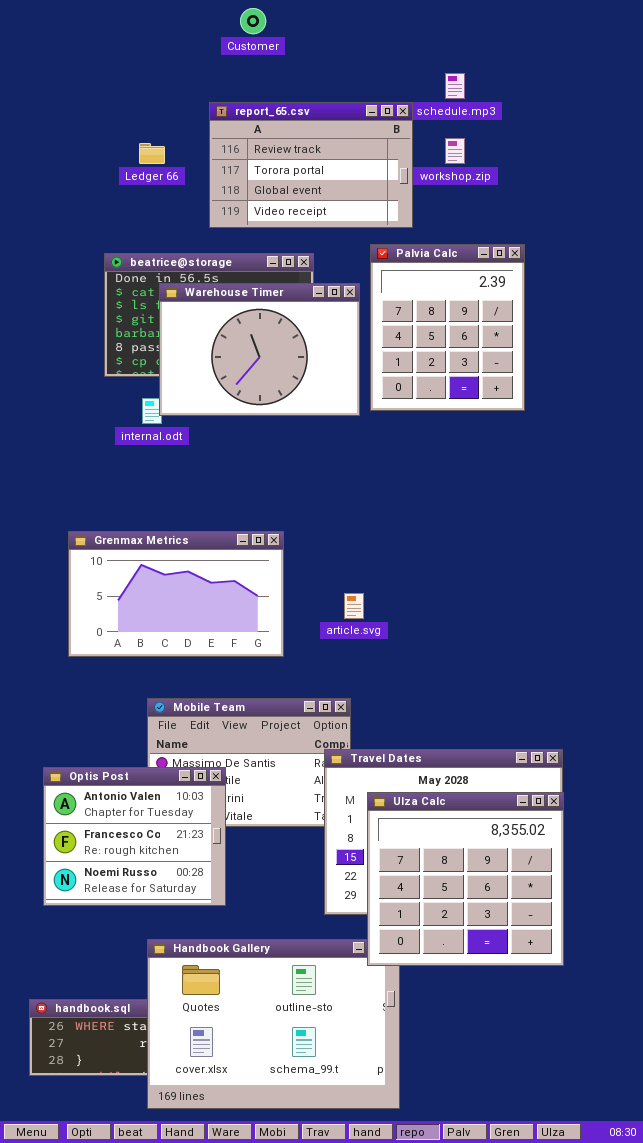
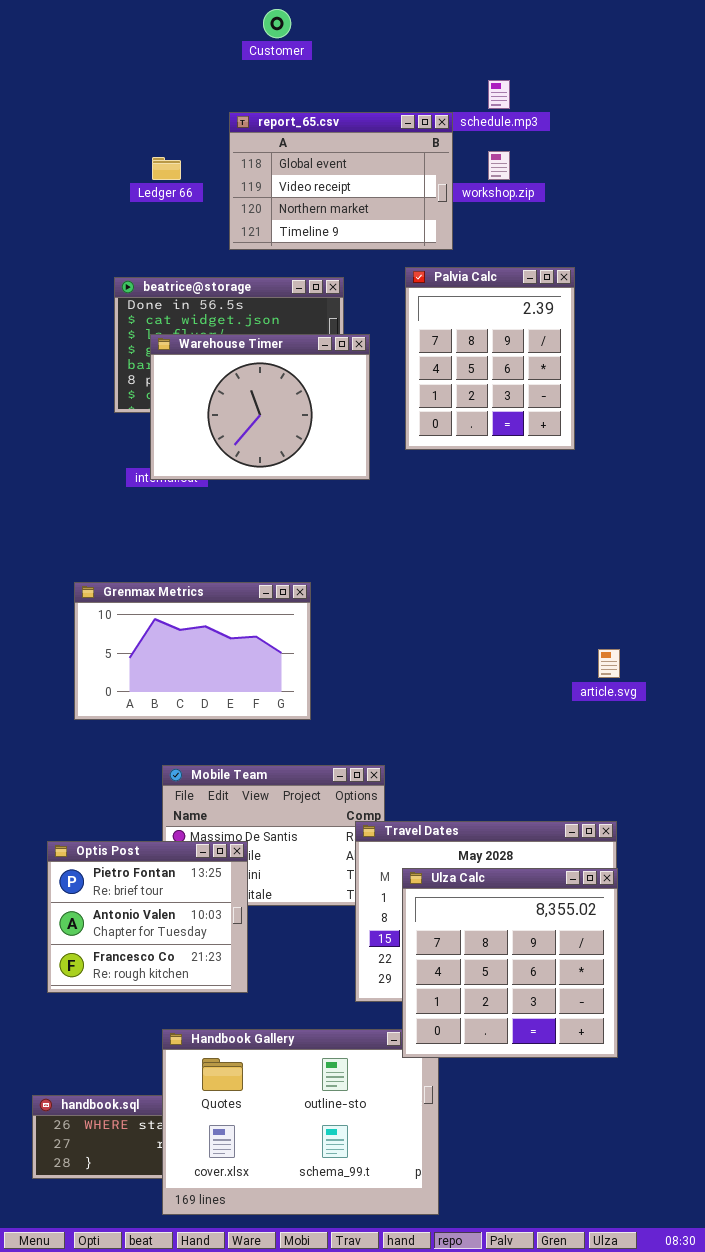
report_65.csv: [209,102,413,228] -> [229,112,453,250], scrolled down 2 rows
Warehouse Timer: [159,283,360,416] -> [150,334,370,480], moved
article.svg: [344,593,364,619] -> [598,649,620,678], moved
Optis Post: [43,767,226,906] -> [47,841,248,993], scrolled up 1 row

